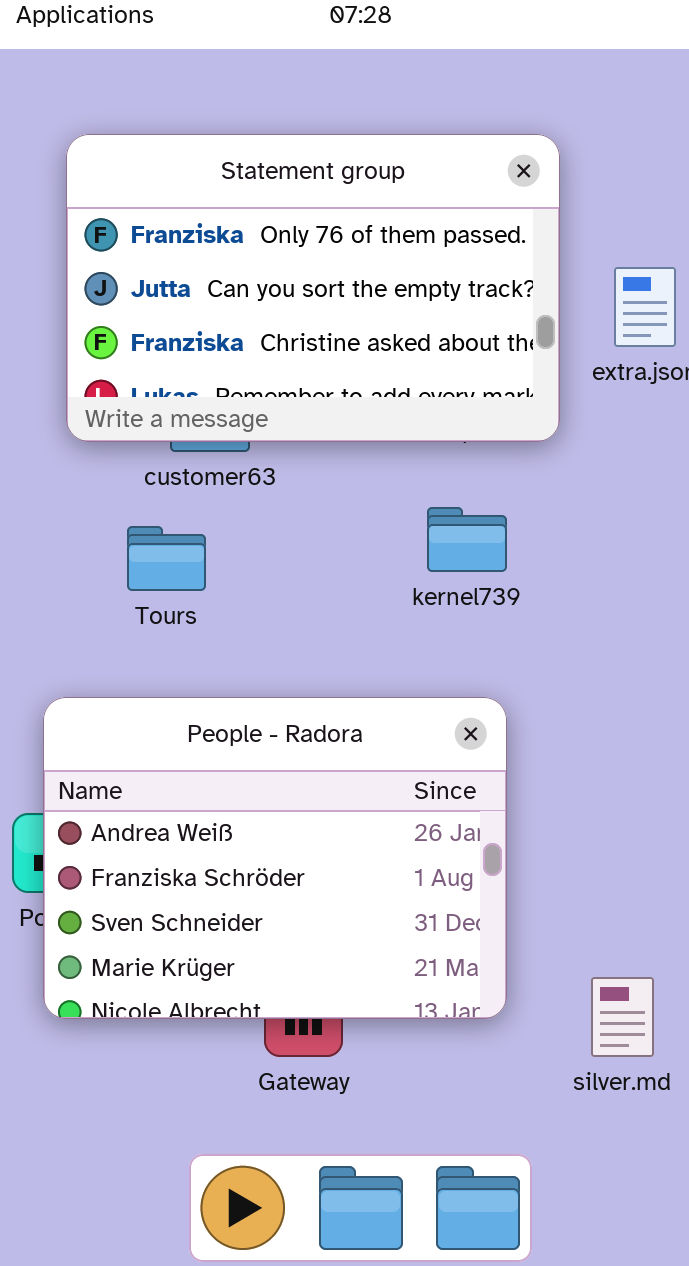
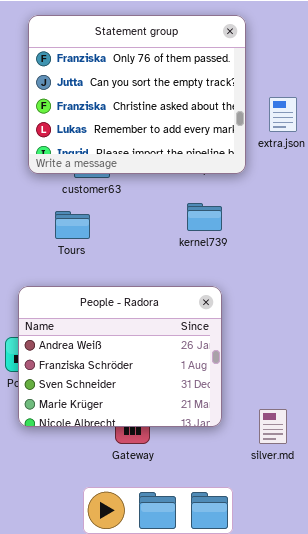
Statement group: [66,134,560,442] -> [28,15,246,174], resized

